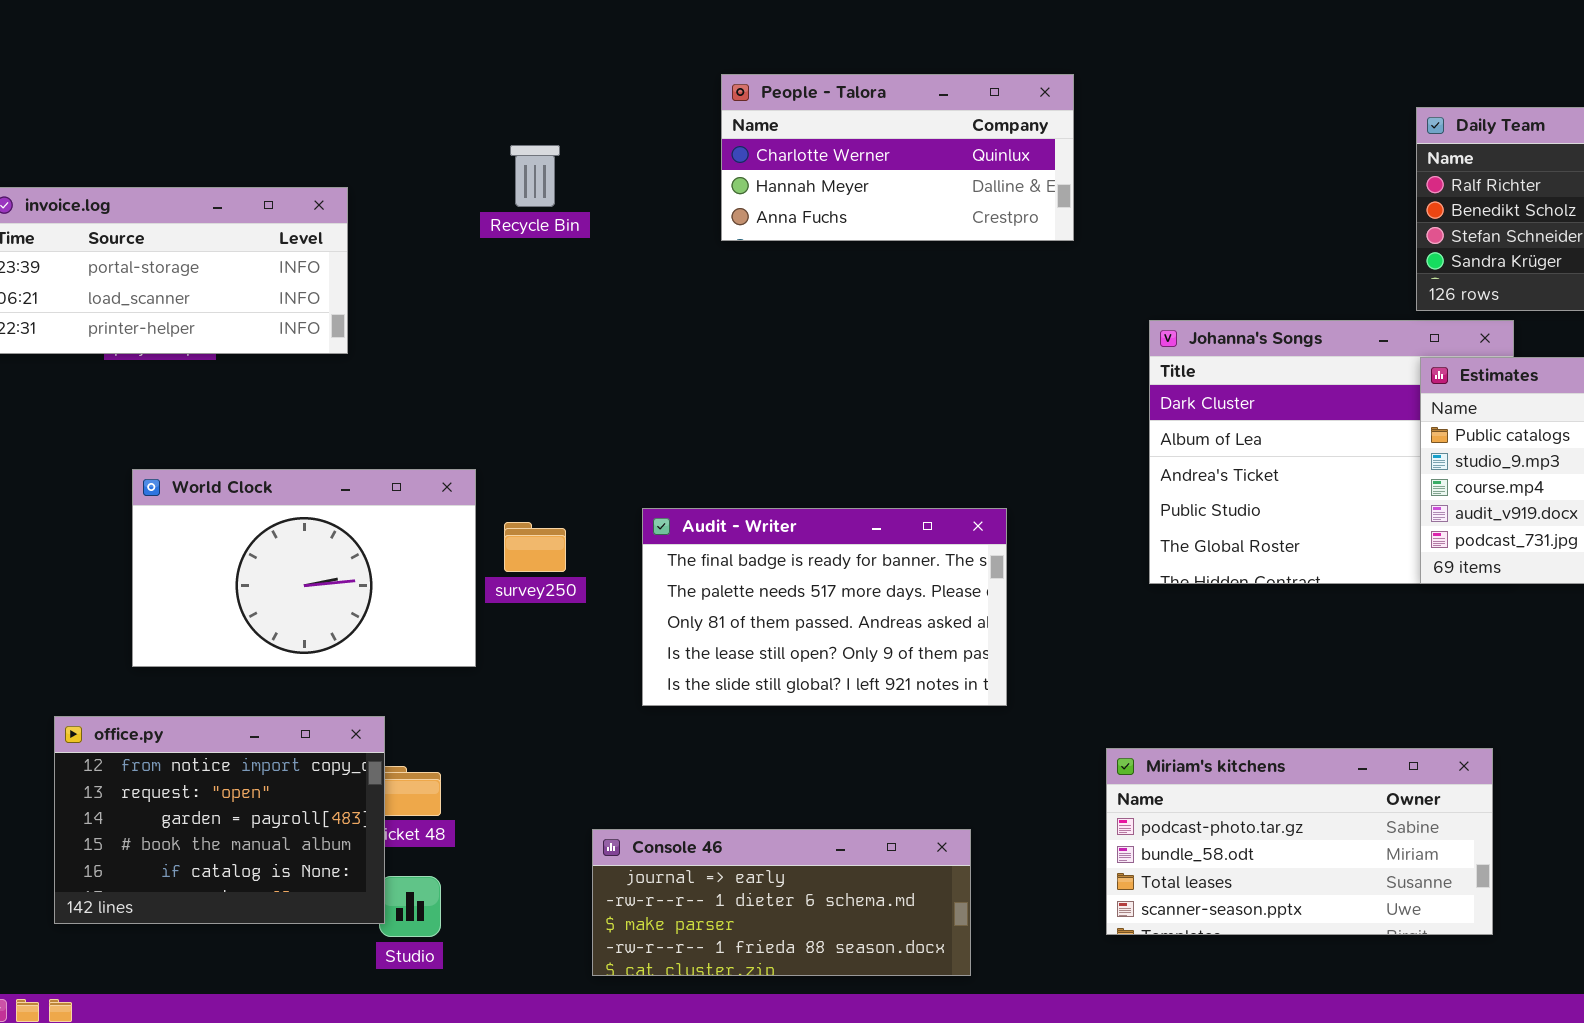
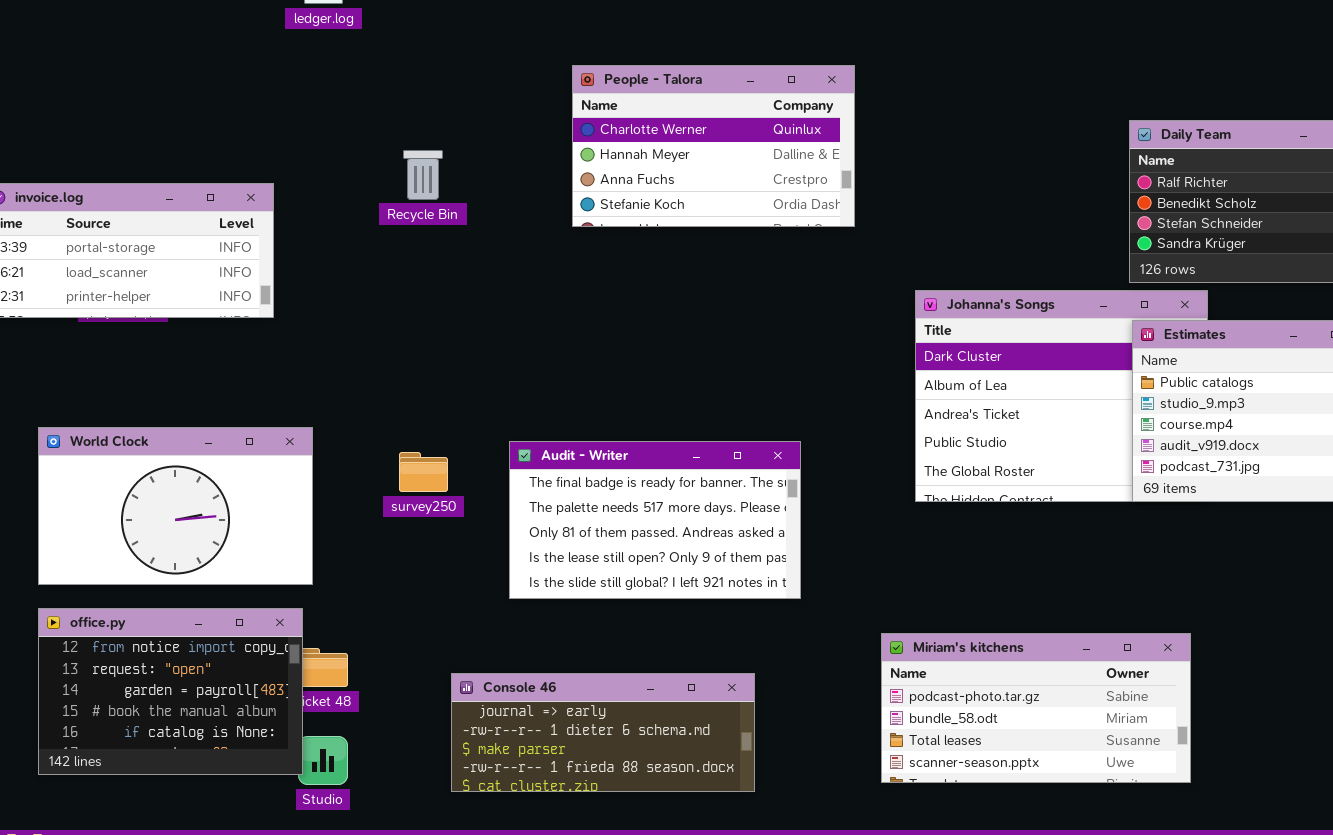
People - Talora: [721,74,1074,241] -> [572,65,855,227], resized
World Clock: [132,469,476,667] -> [38,427,313,585], moved
Console 46: [592,829,971,976] -> [451,673,755,792], moved

